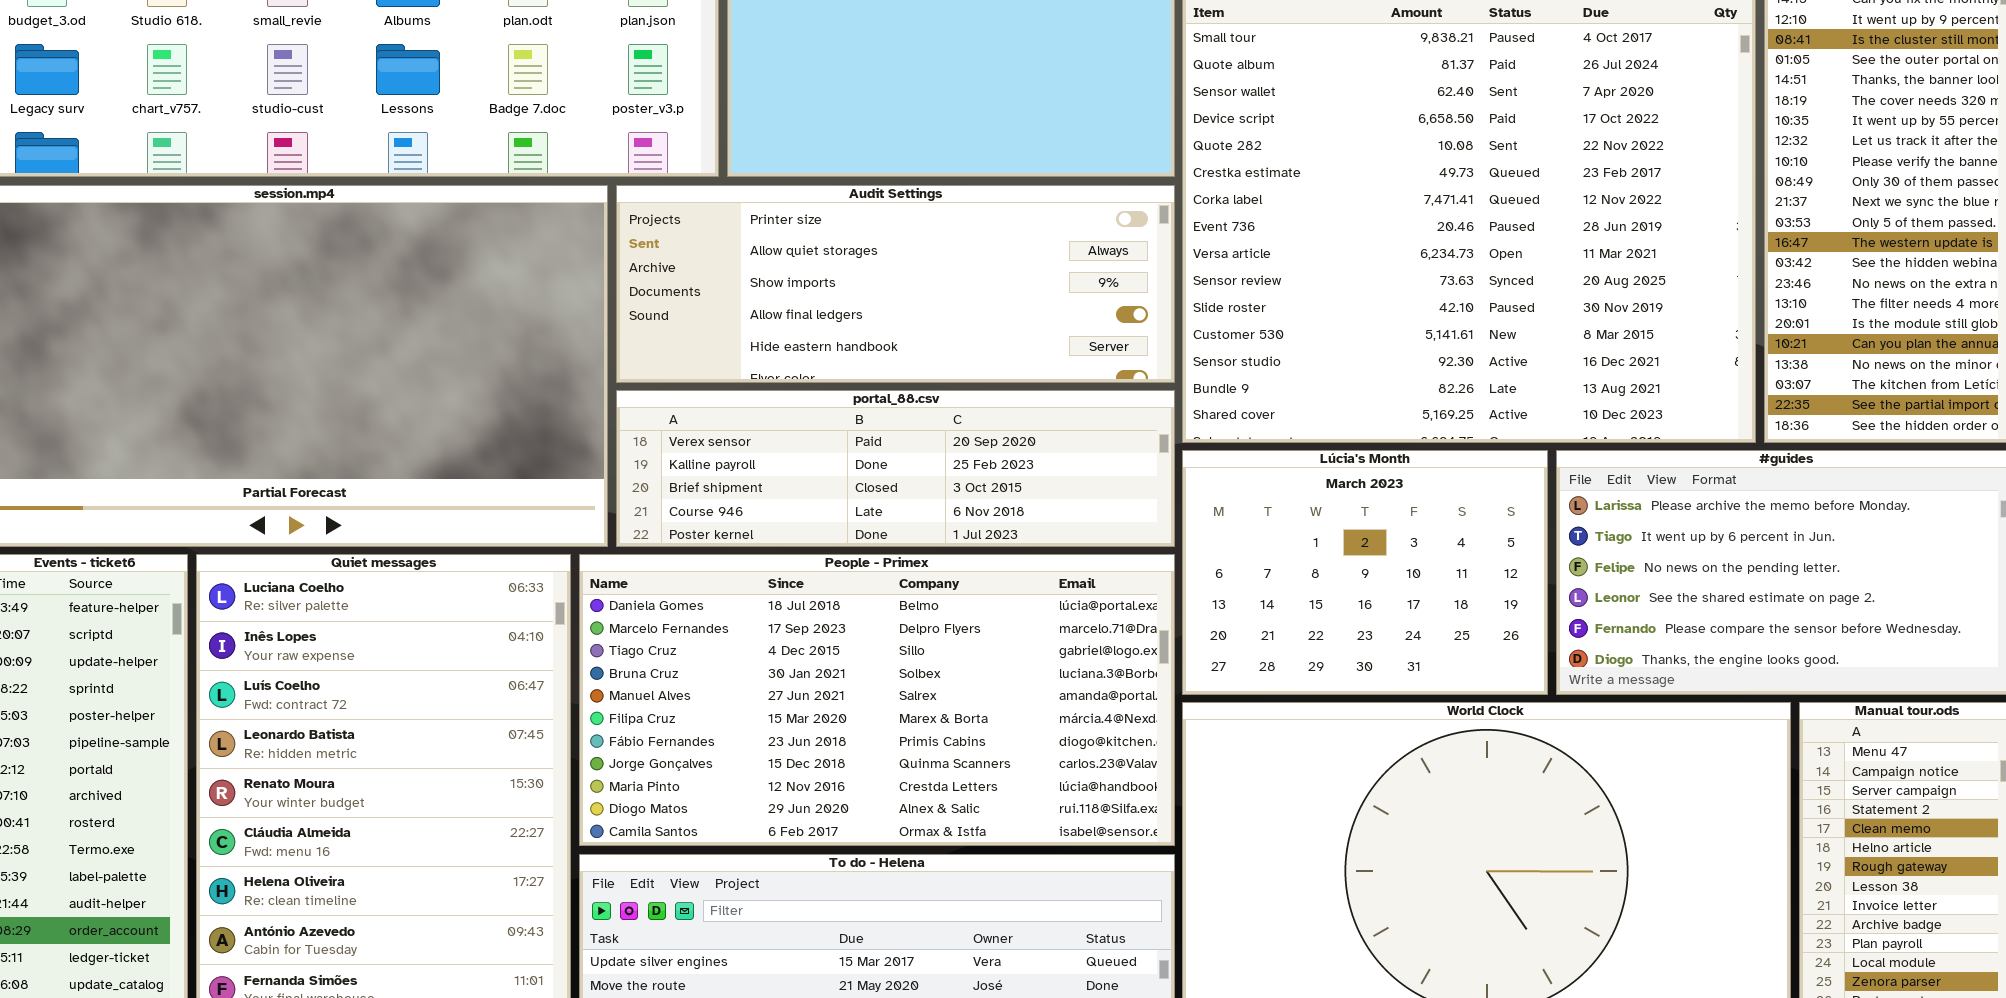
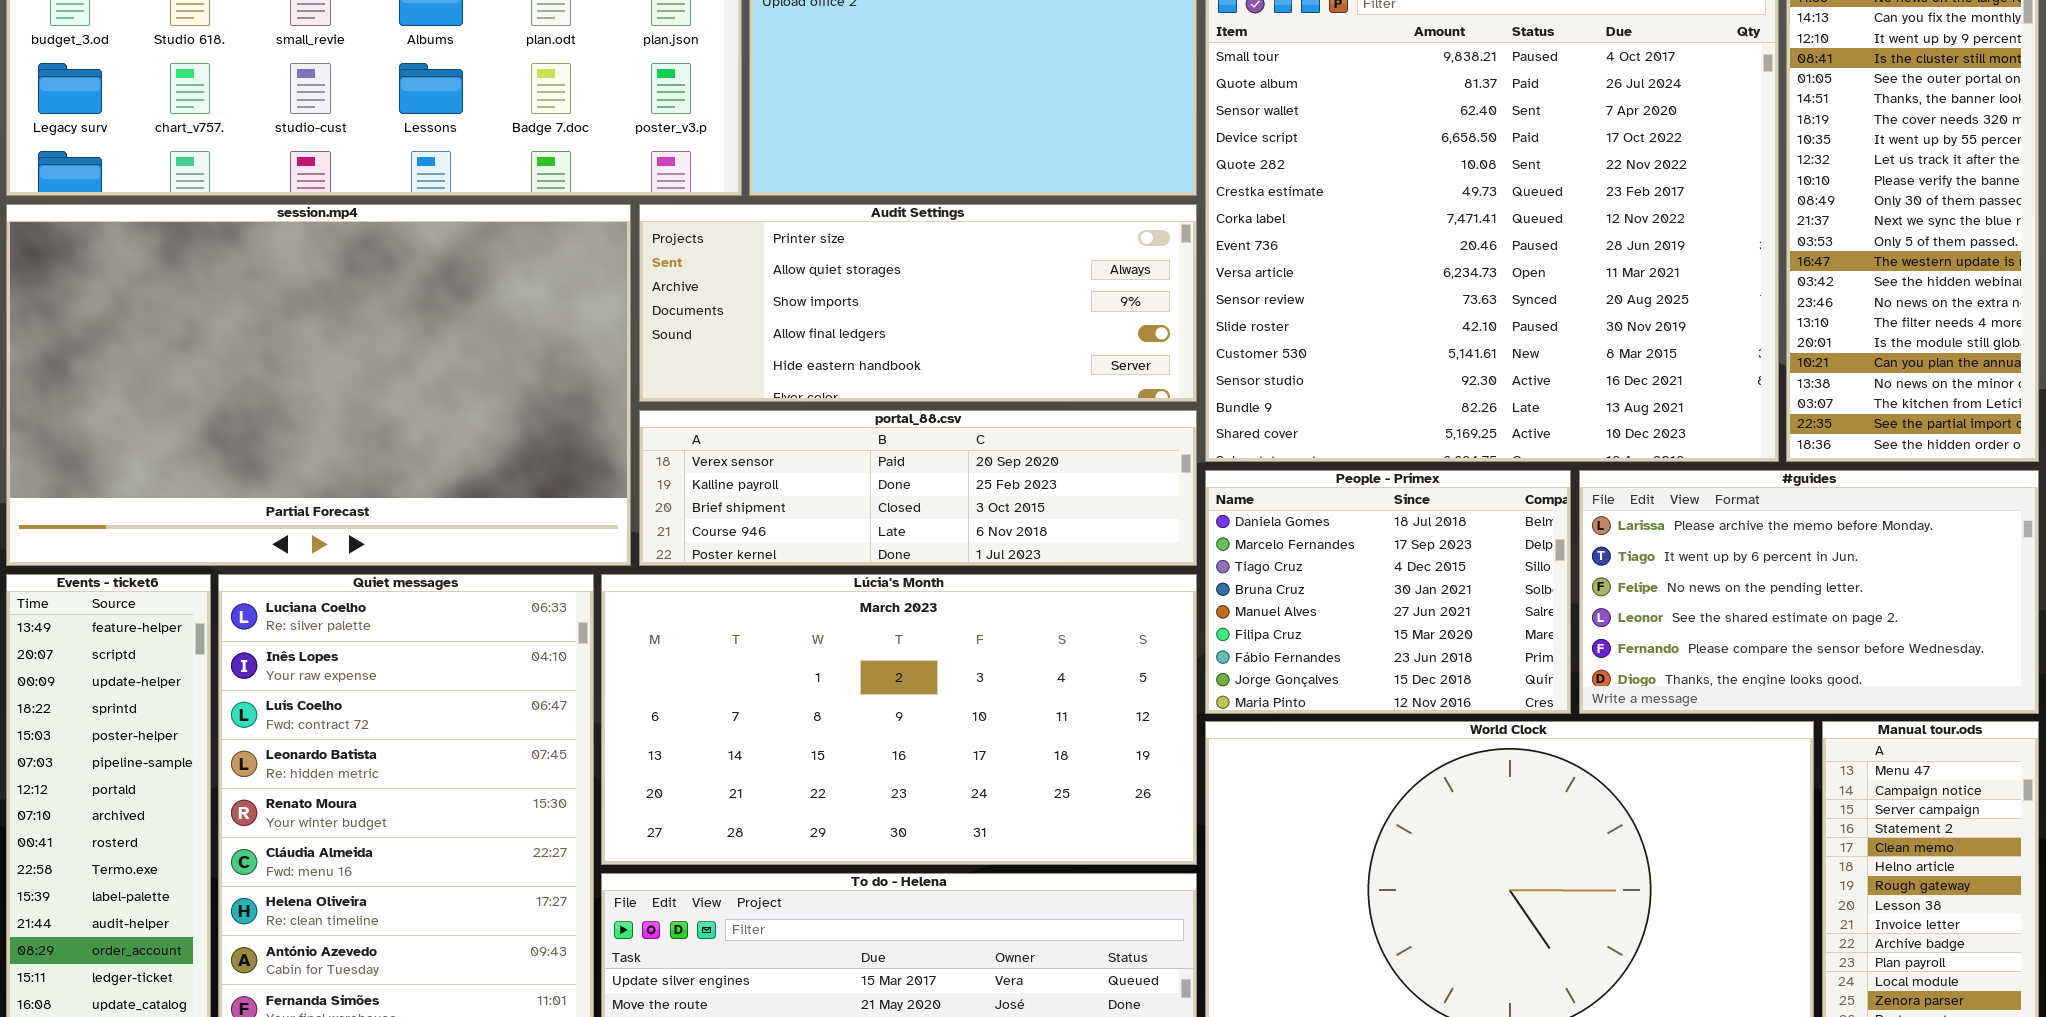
Lúcia's Month: [1182,450,1548,695] -> [601,574,1197,865], moved, resized
People - Primex: [579,554,1175,846] -> [1205,470,1571,714], moved, resized

